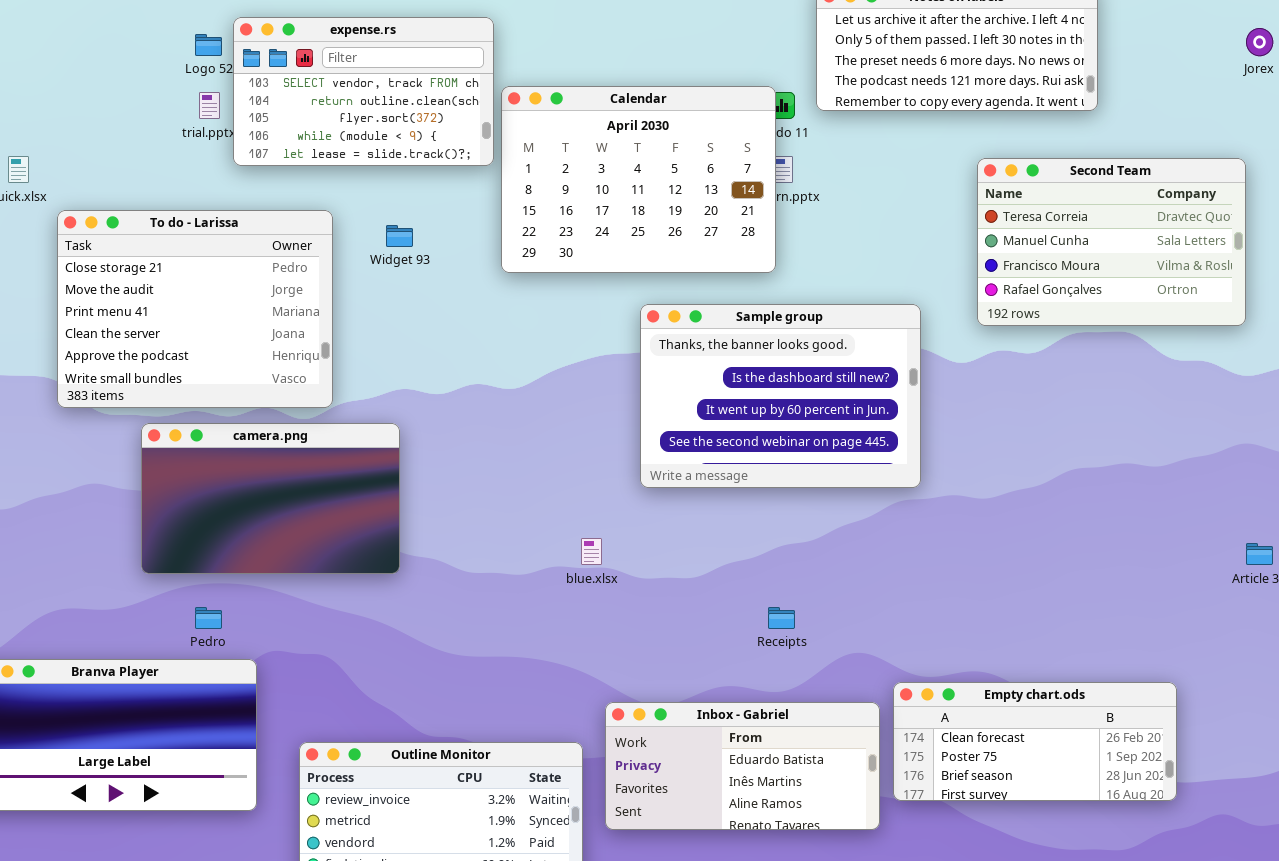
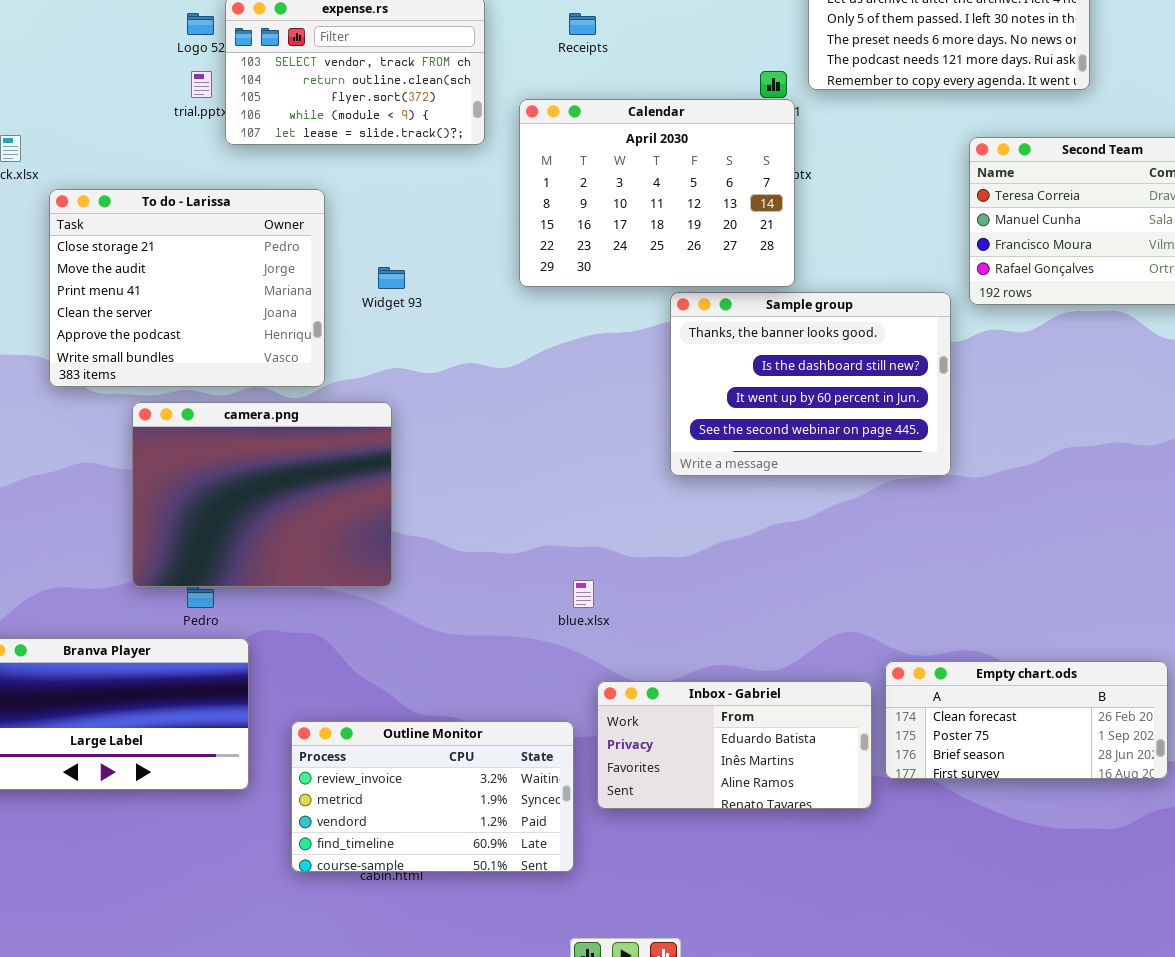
Calendar: [501,86,776,273] -> [519,99,795,287], moved
Widget 93: [386,225,413,247] -> [378,267,405,289], moved
Sample group: [640,304,921,488] -> [670,292,951,476], moved
camera.png: [141,423,400,574] -> [132,402,392,587], resized
blue.xlsx: [581,538,602,565] -> [573,580,594,608], moved
Receipts: [768,607,795,629] -> [569,13,596,35], moved

